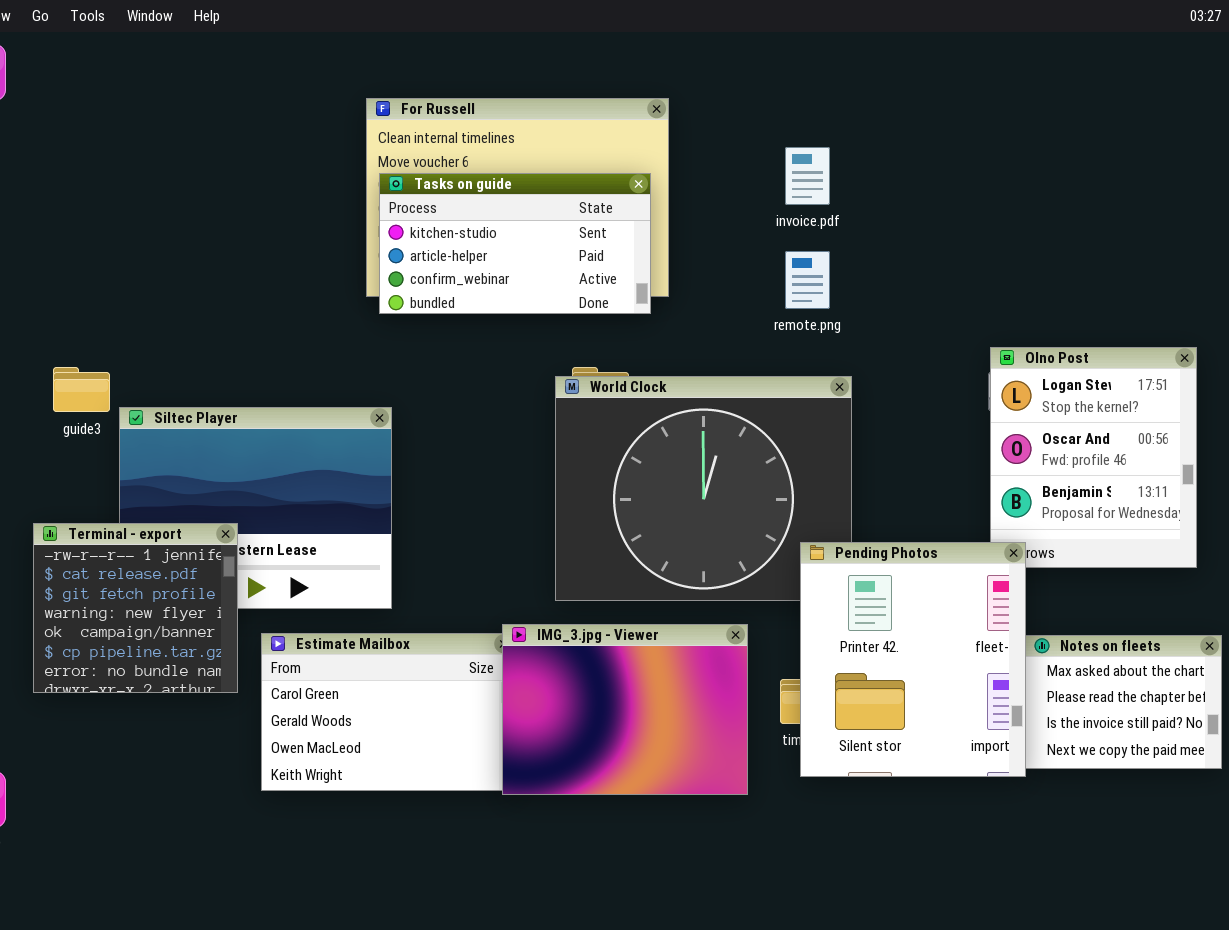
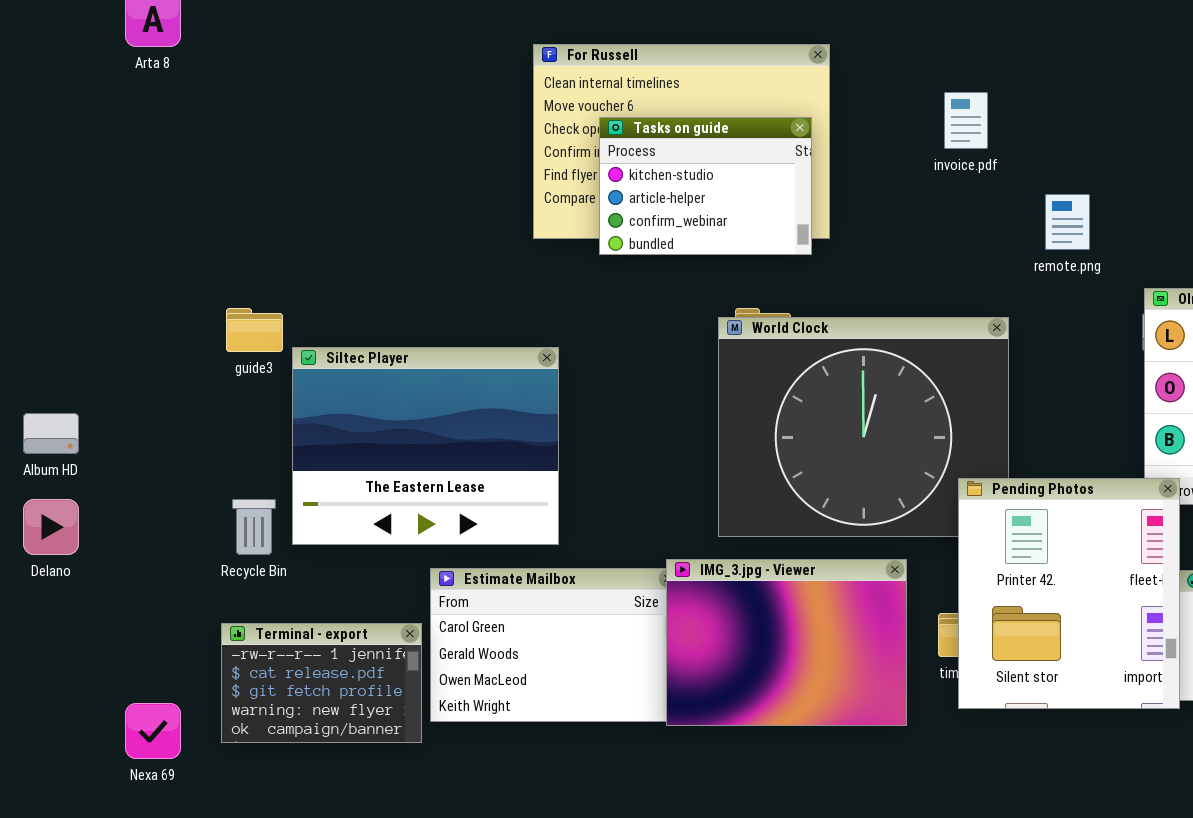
Tasks on guide: [379,173,651,314] -> [599,117,812,255], resized
remote.png: [785,251,830,309] -> [1045,194,1090,250], moved
Terminal - export: [33,523,238,693] -> [221,623,422,743], moved, resized

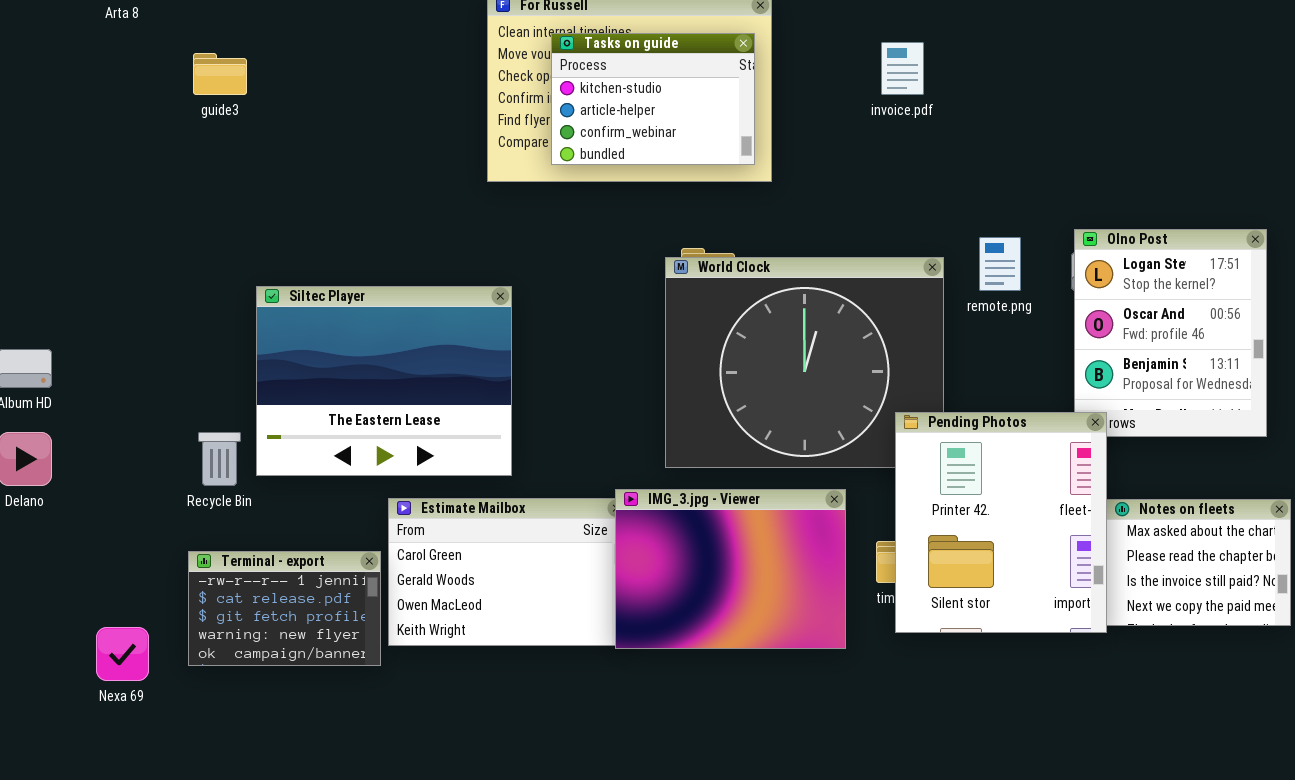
Tasks on guide: [599,117,812,255] -> [551,33,755,165], moved
remote.png: [1045,194,1090,250] -> [979,237,1021,291], moved
guide3: [226,308,283,352] -> [193,53,247,95], moved

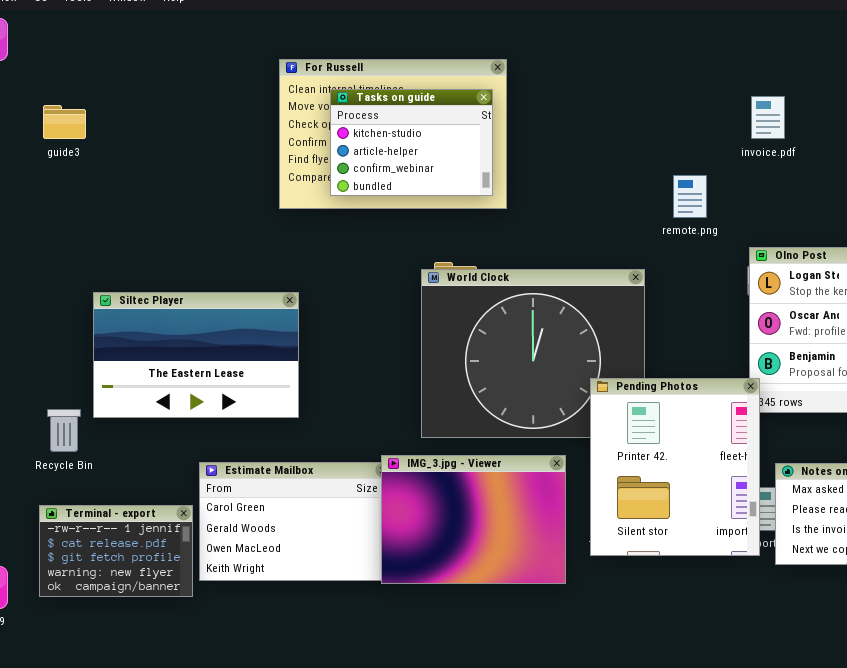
invoice.pdf: [881,42,924,95] -> [751,96,785,139], moved
remote.png: [979,237,1021,291] -> [673,175,707,218], moved
Siltec Player: [256,286,512,476] -> [93,292,299,418], resized
Pending Photos: [895,412,1107,633] -> [590,378,760,556], moved

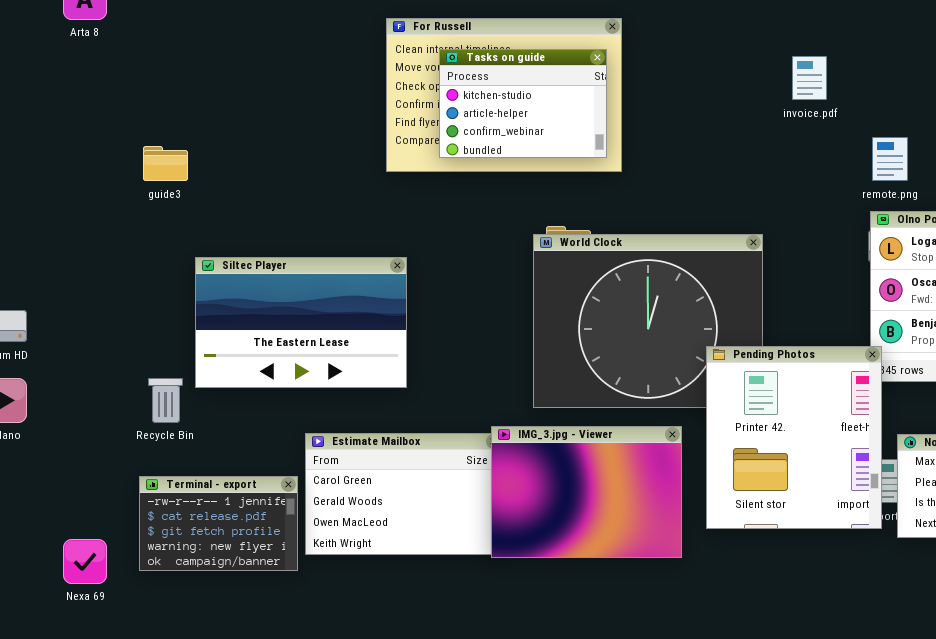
invoice.pdf: [751,96,785,139] -> [792,56,827,100], moved
guide3: [43,105,86,139] -> [143,146,188,181], moved
remote.png: [673,175,707,218] -> [872,137,908,181], moved

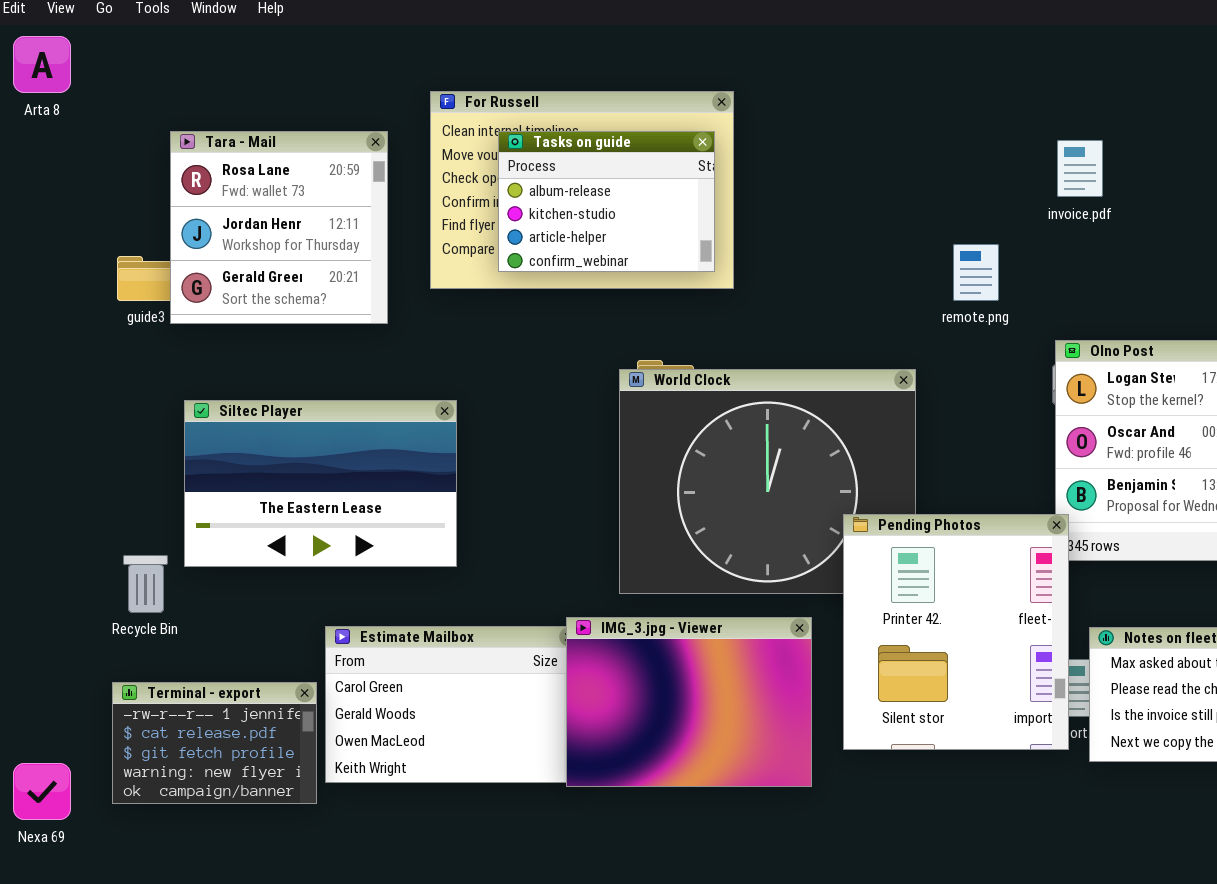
Tara - Mail: none -> [170,131,388,324], opened
Tasks on guide: [439,49,607,158] -> [498,131,715,272], scrolled up 1 row
invoice.pdf: [792,56,827,100] -> [1057,140,1103,197], moved
remote.png: [872,137,908,181] -> [953,244,999,301], moved

